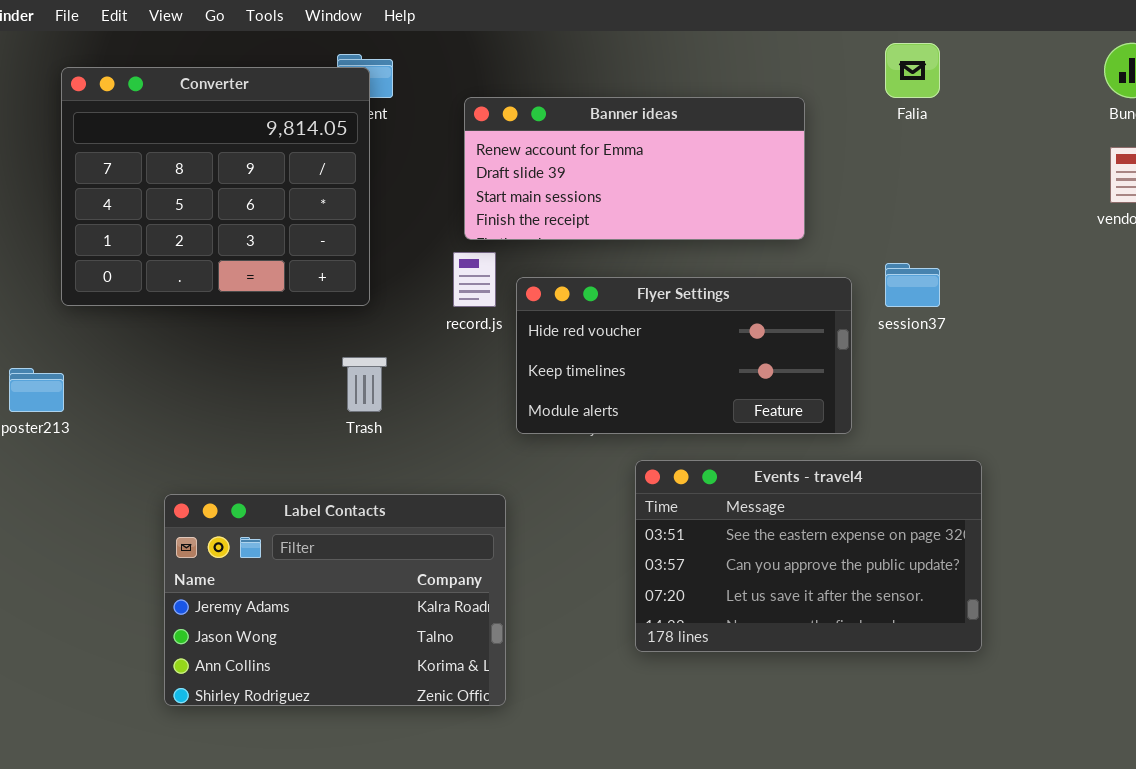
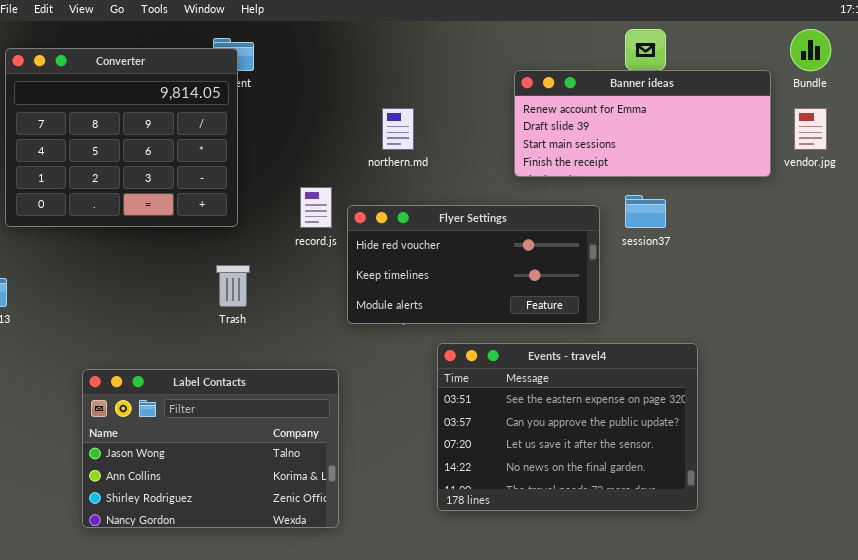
Banner ideas: [464,97,805,240] -> [514,70,771,177], moved
Events - travel4: [635,460,982,652] -> [437,343,698,511], resized
Label Contacts: [164,494,506,706] -> [82,369,339,528], scrolled down 1 row

